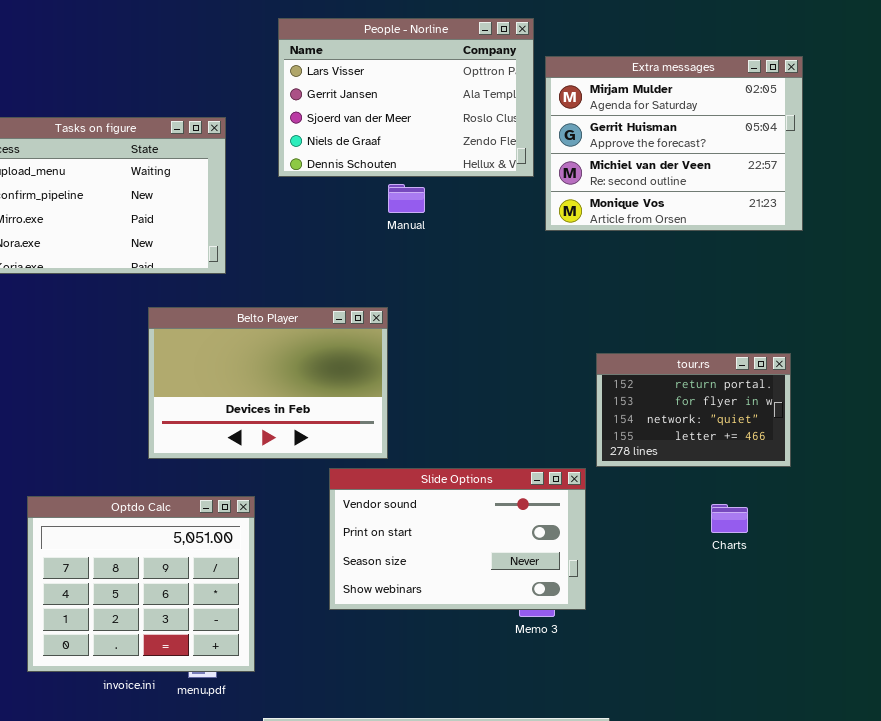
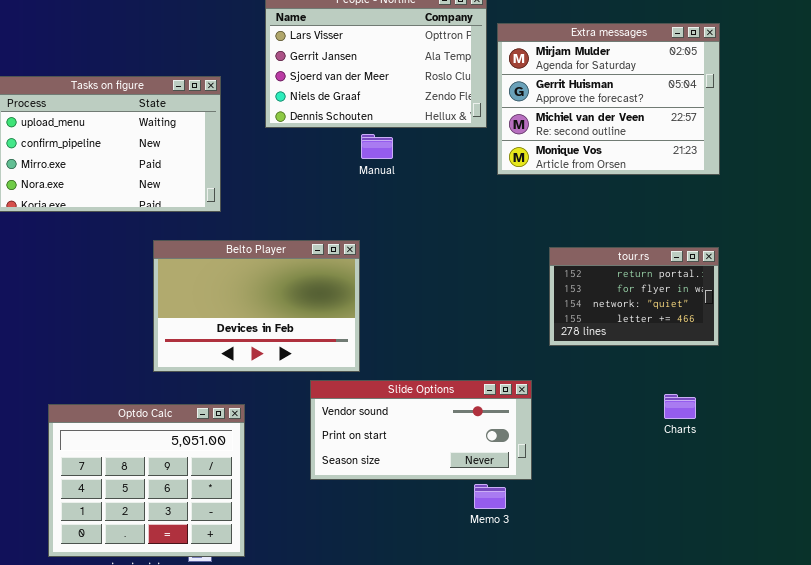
tour.rs: [596,353,791,467] -> [549,247,719,346], moved
Slide Options: [329,468,586,610] -> [310,380,532,480], resized
Charts: [711,504,748,533] -> [664,394,696,419], moved

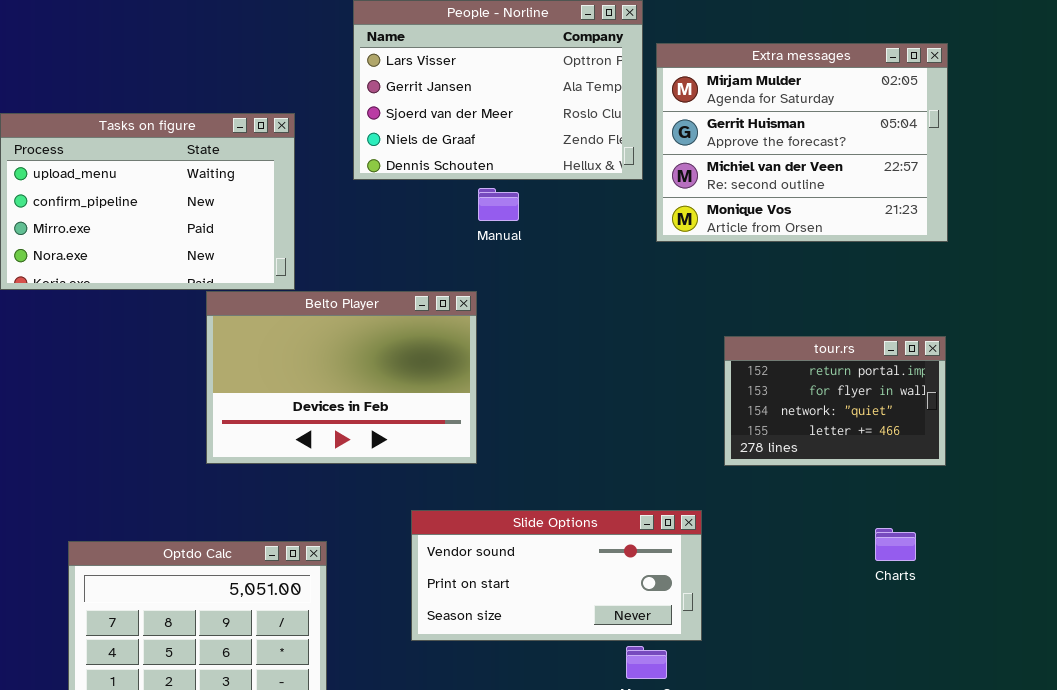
Belto Player: [153,240,360,372] -> [206,291,477,464], moved

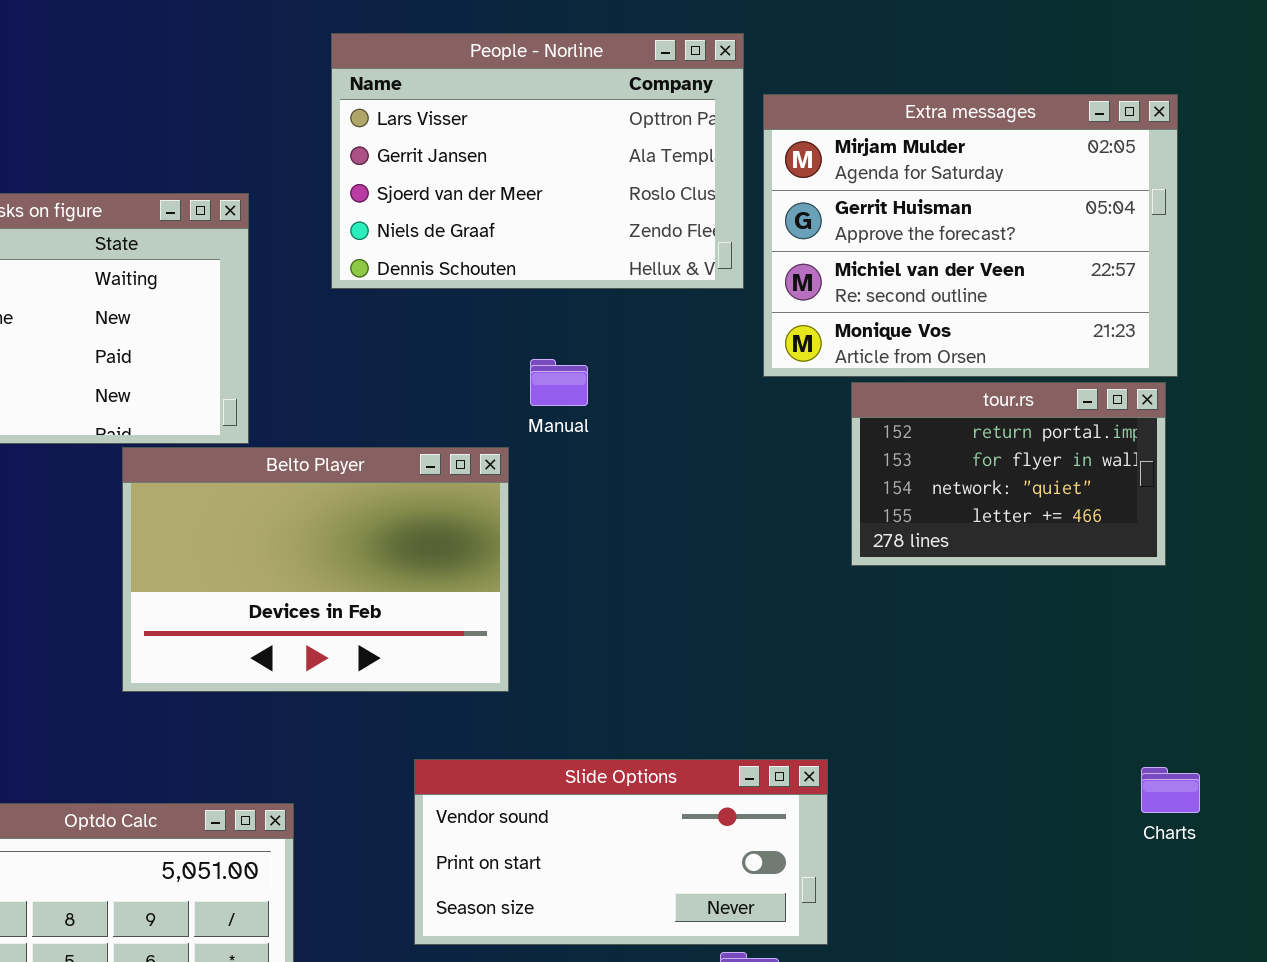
Manual: [478,188,519,221] -> [530,359,588,406], moved
tour.rs: [724,336,946,466] -> [851,382,1166,566], moved
Charts: [875,528,916,561] -> [1141,767,1200,813], moved

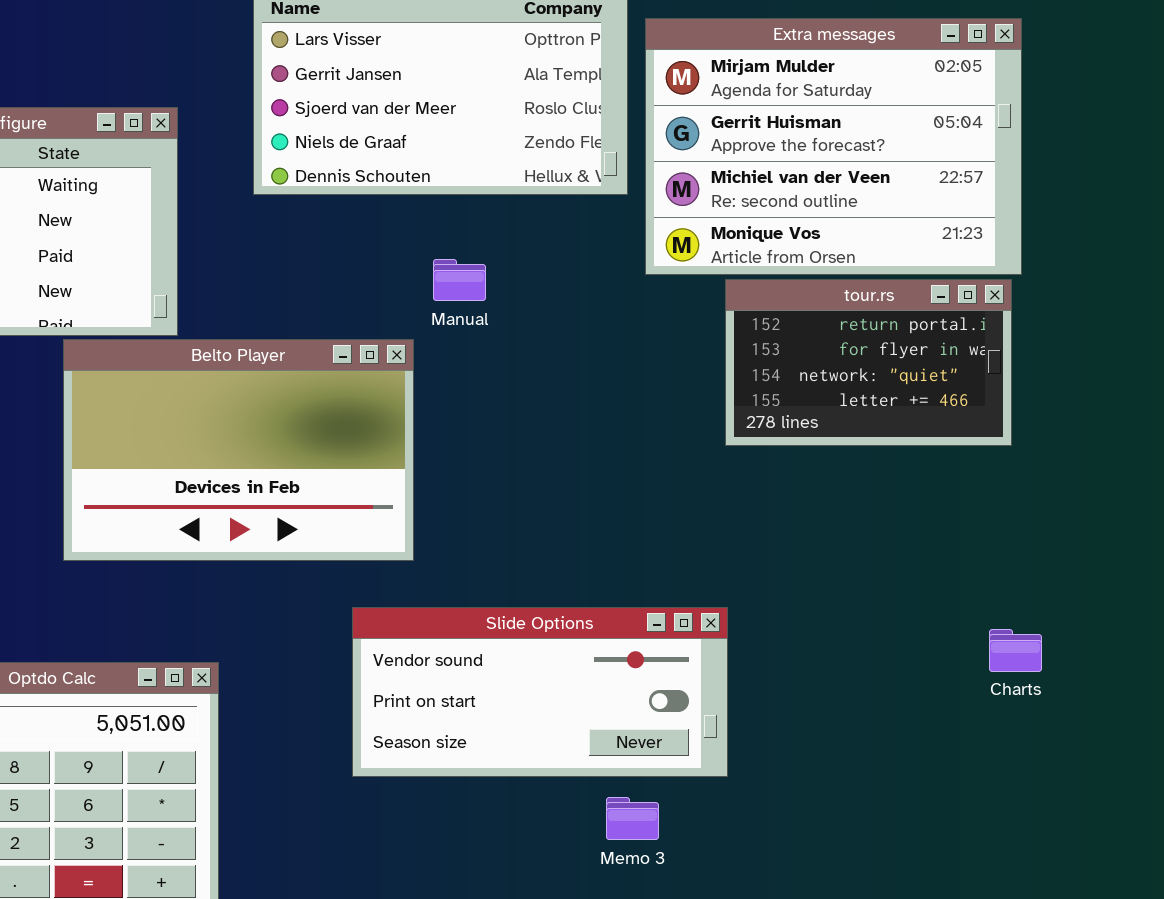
Slide Options: [414,759,828,945] -> [352,607,728,777], moved

